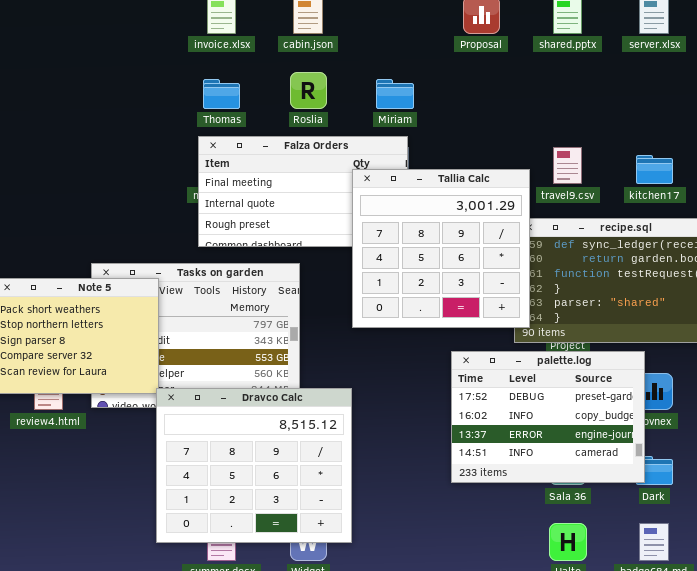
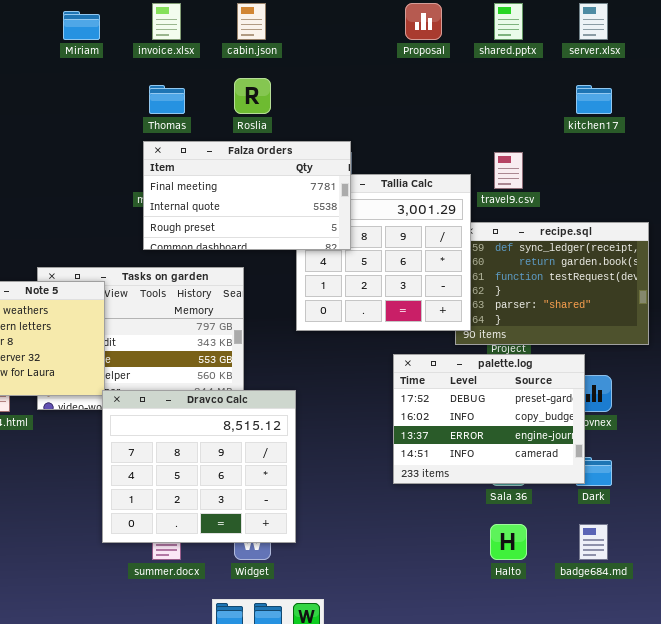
Miriam: [376,79,414,109] -> [63,11,100,40], moved
Falza Orders: [198,136,408,247] -> [143,141,351,250], raised
kitchen17: [636,155,673,184] -> [576,85,612,114], moved

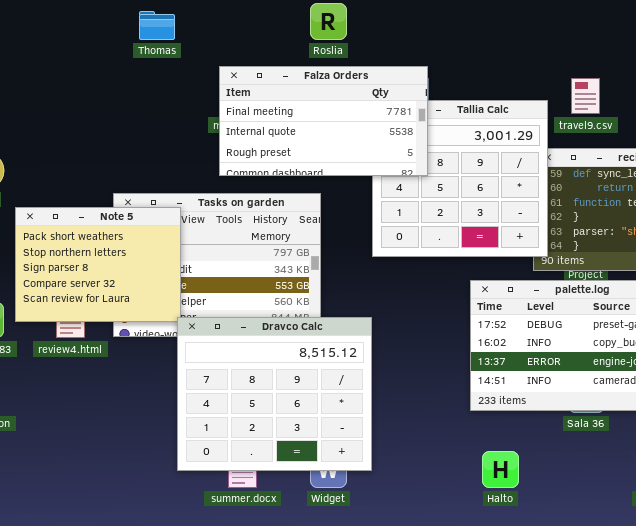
Thomas: [149,85,185,114] -> [139,11,175,40], moved
Halto: [490,524,527,560] -> [482,451,519,488], moved

